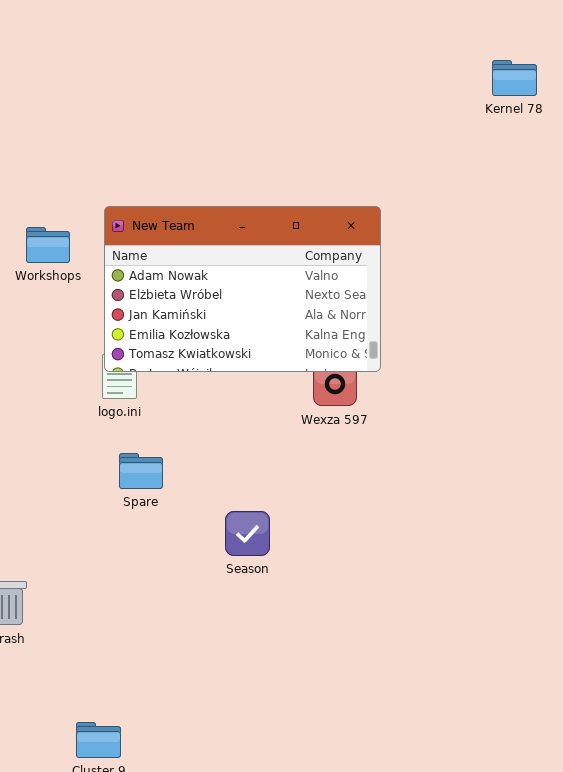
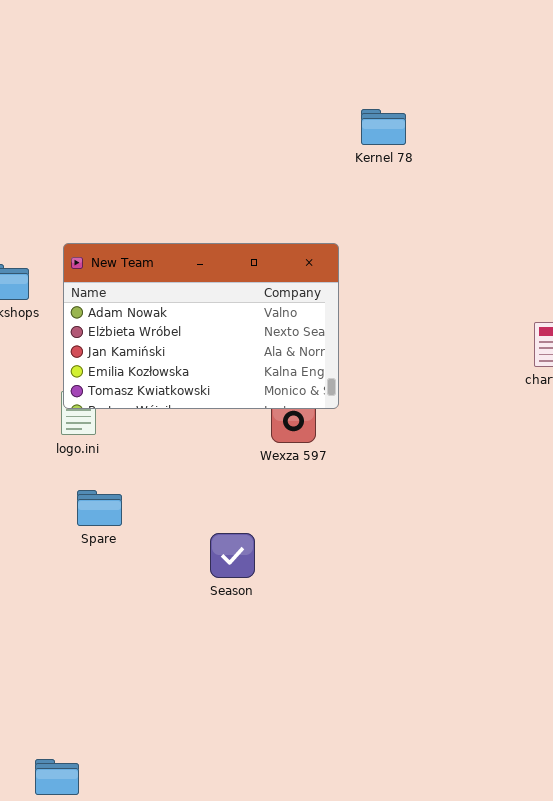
Kernel 78: [492,60,537,96] -> [361,109,406,145], moved
Season: [225,511,270,556] -> [210,533,255,578], moved

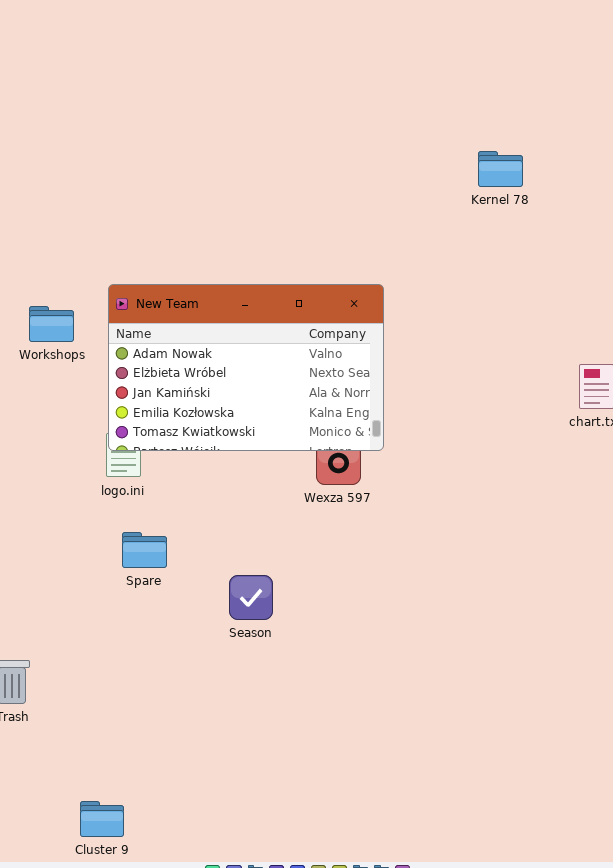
Kernel 78: [361,109,406,145] -> [478,151,523,187], moved
Season: [210,533,255,578] -> [229,575,273,620], moved

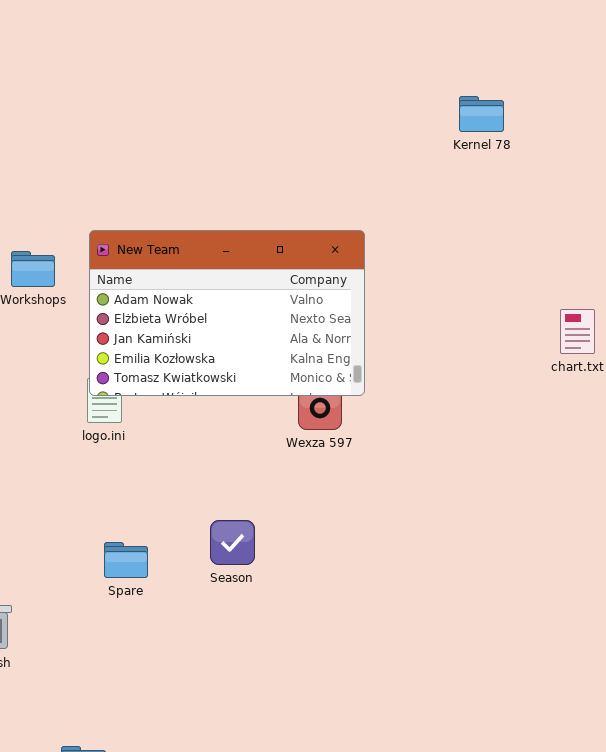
Spare: [122,532,167,568] -> [104,542,148,578], moved

